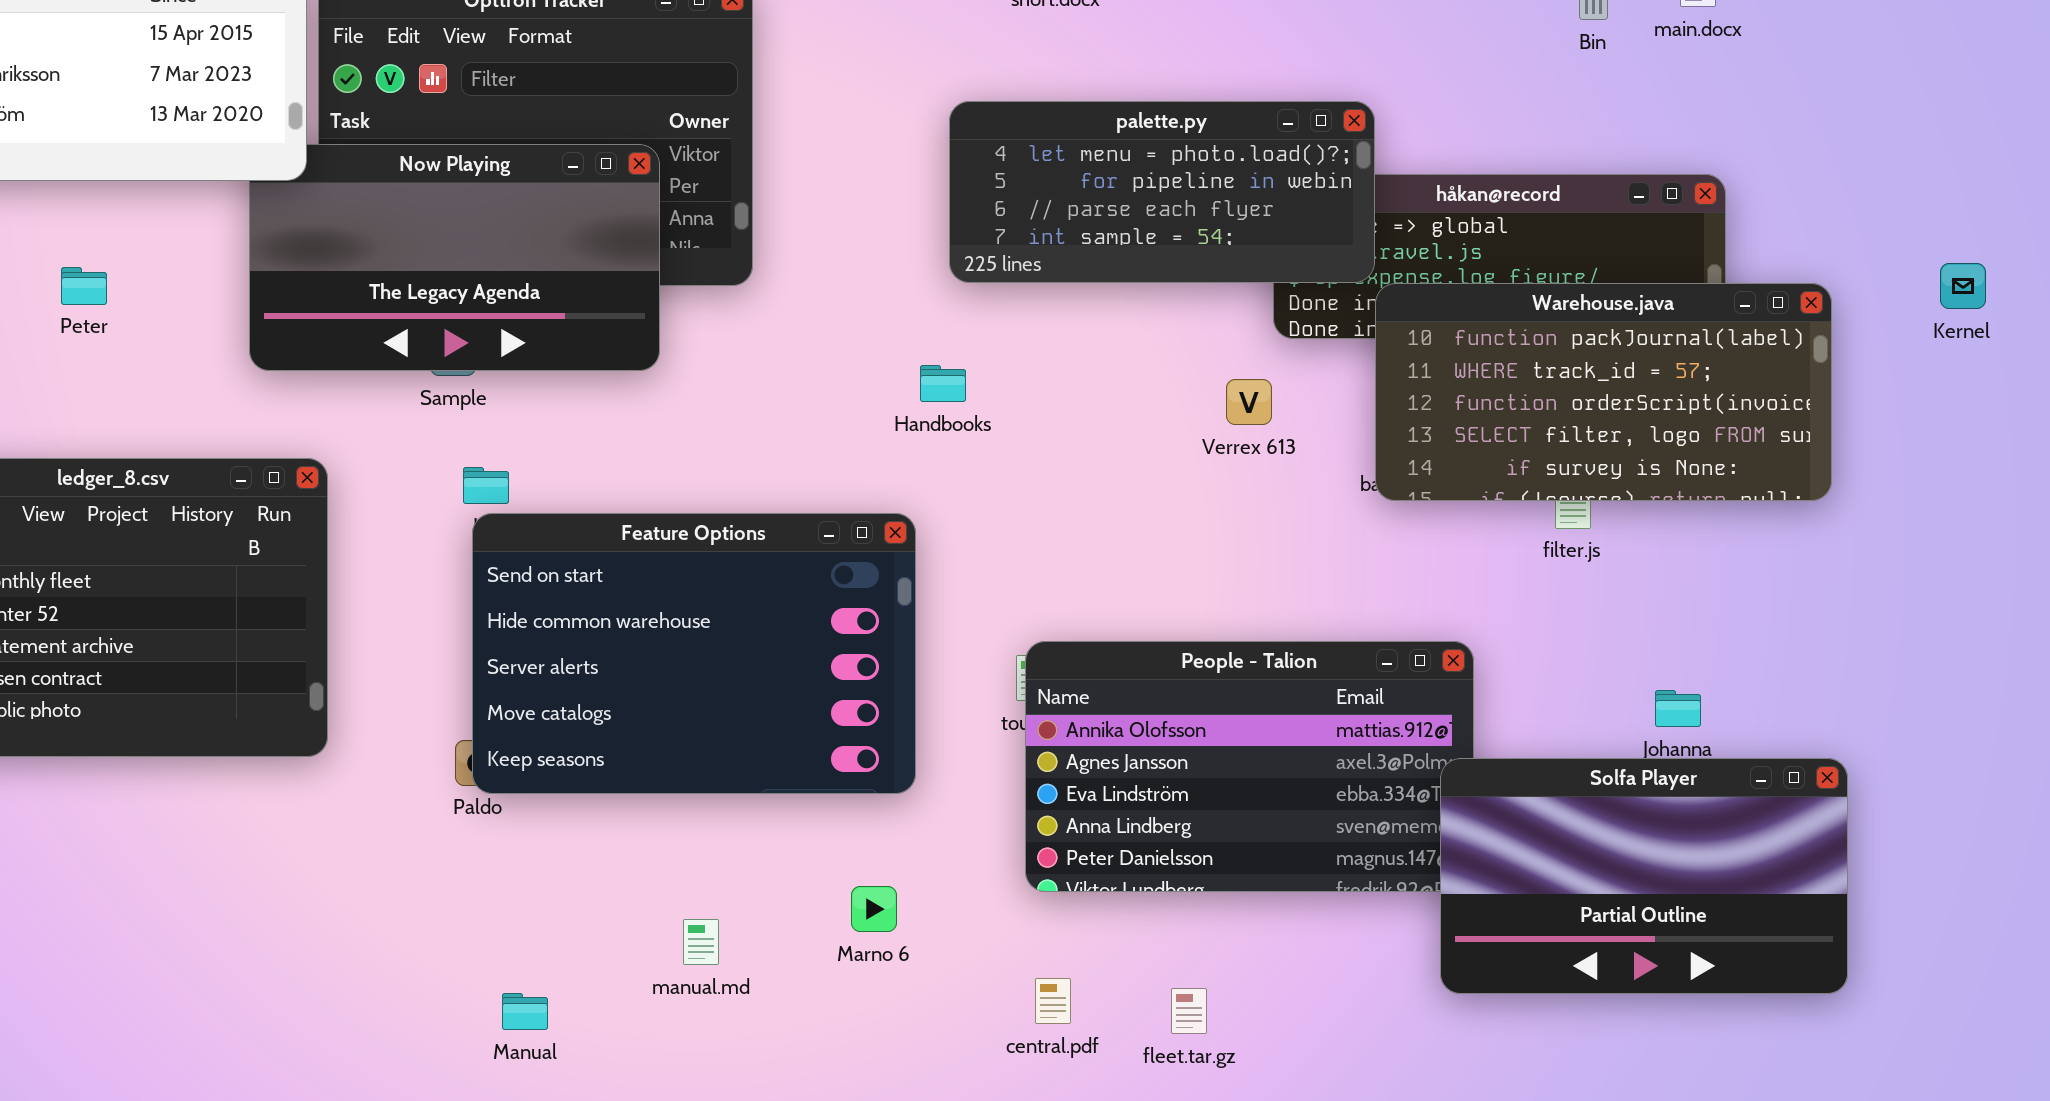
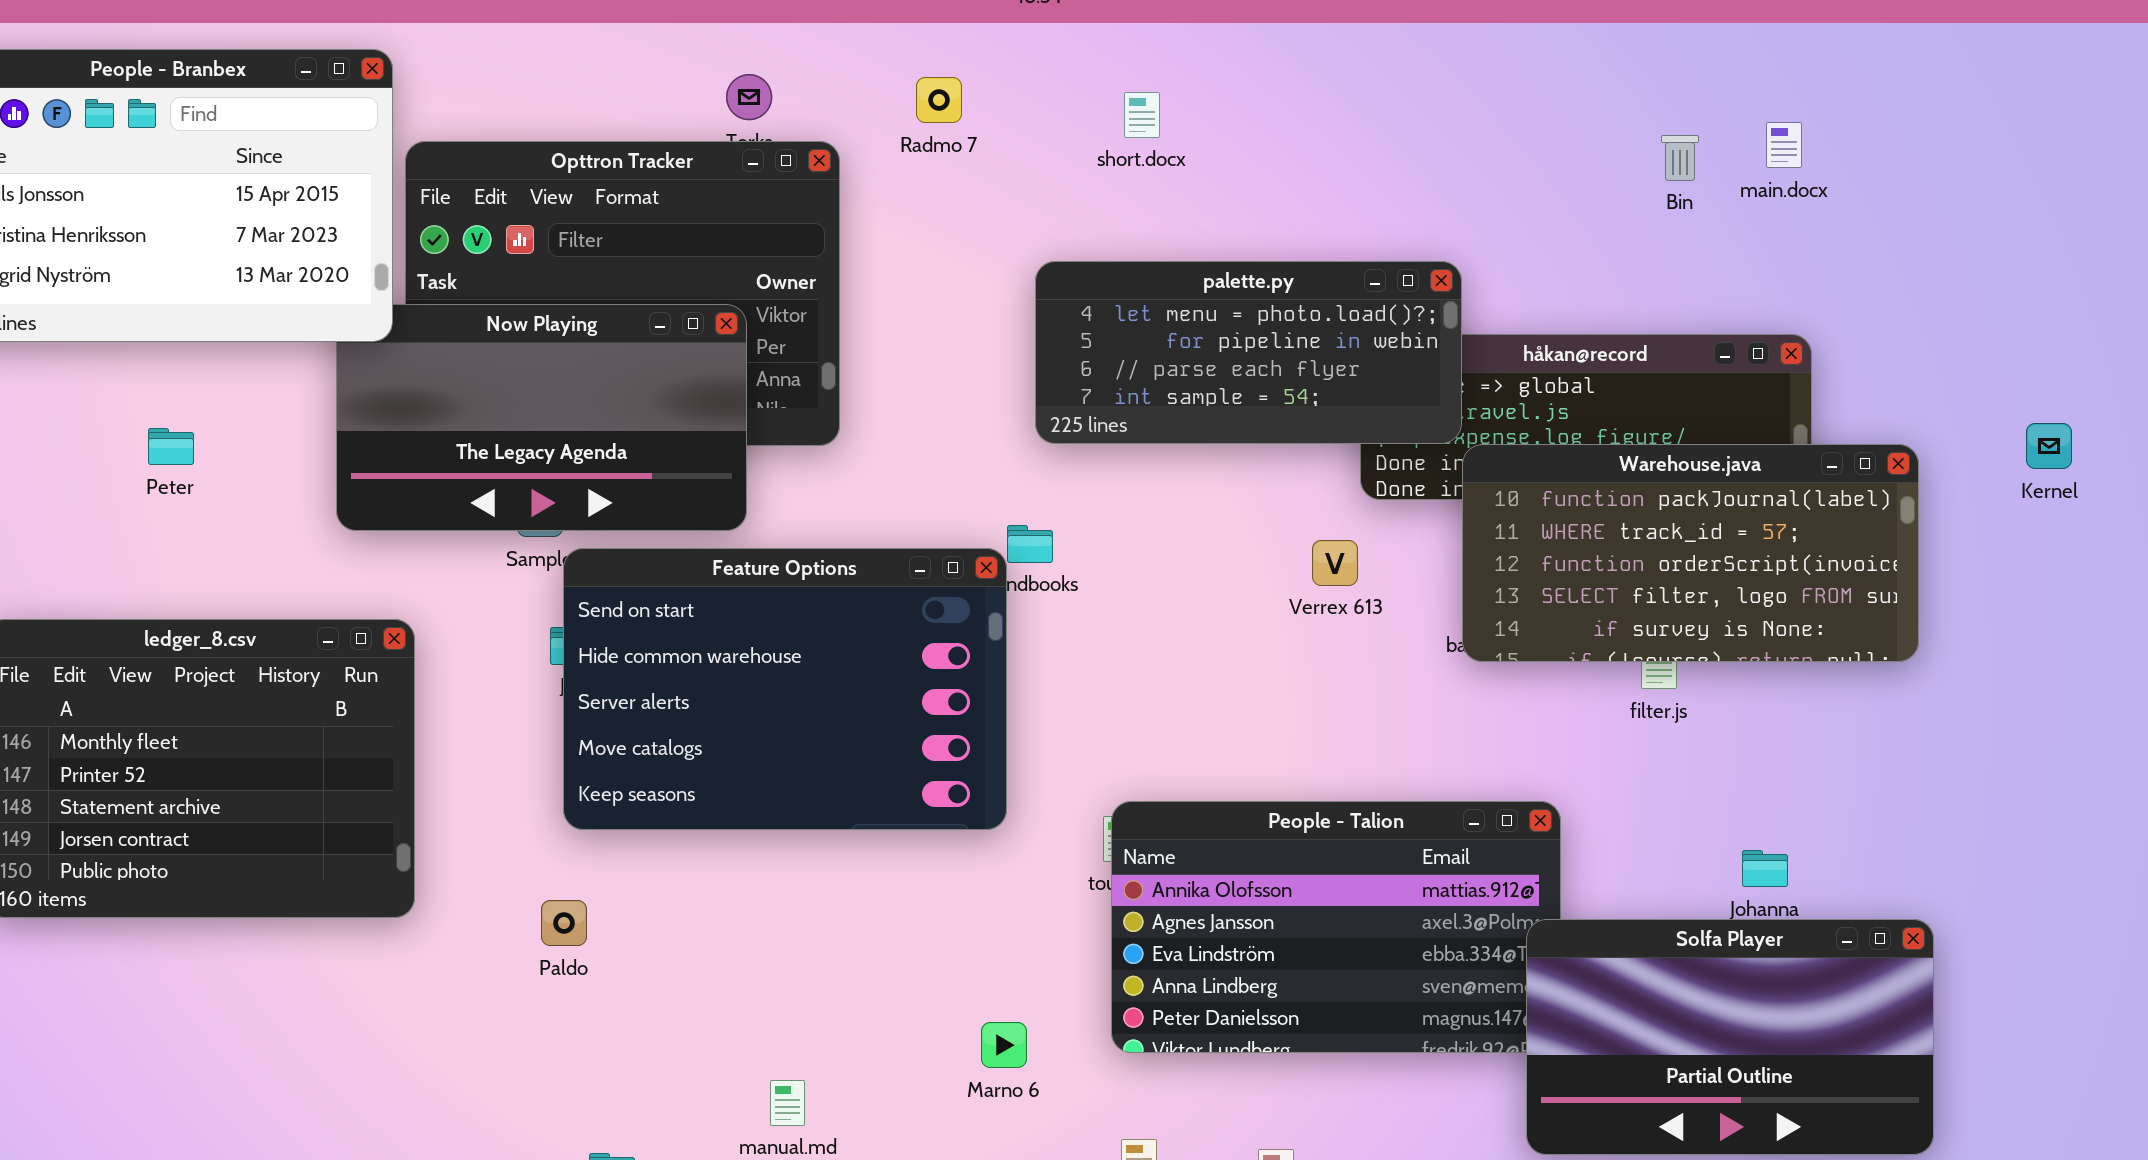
Feature Options: [472,513,916,794] -> [563,548,1007,830], moved
Marno 6: [851,886,897,932] -> [981,1022,1027,1068], moved

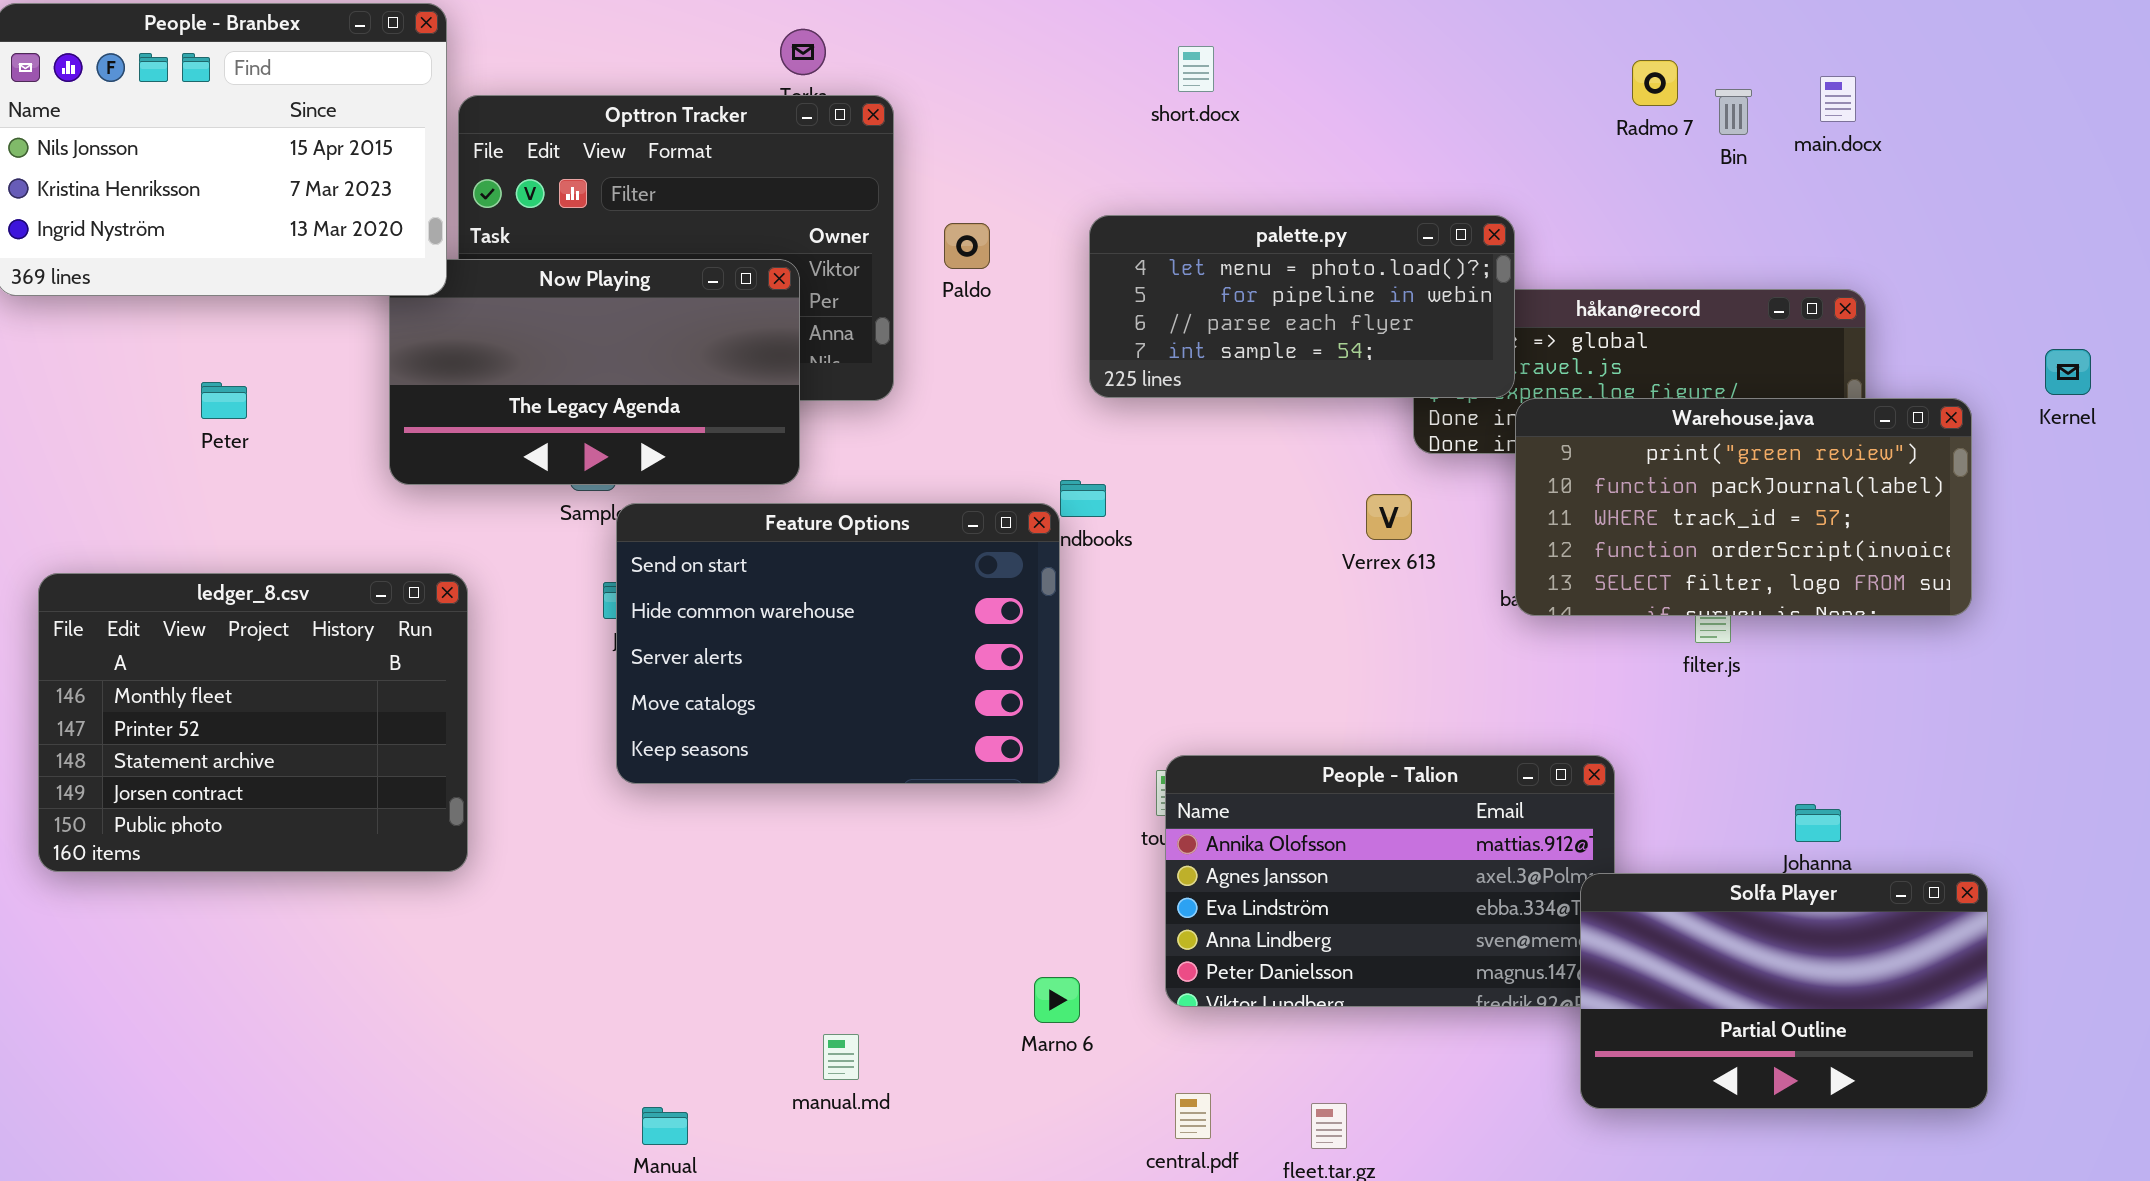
Radmo 7: [916,77,962,123] -> [1632,60,1678,106], moved
Kernel: [2026,423,2072,469] -> [2045,349,2091,395], moved
Warehouse.java: [1462,444,1919,662] -> [1515,398,1972,616], scrolled up 1 row
Paldo: [541,900,587,946] -> [944,223,990,269], moved

